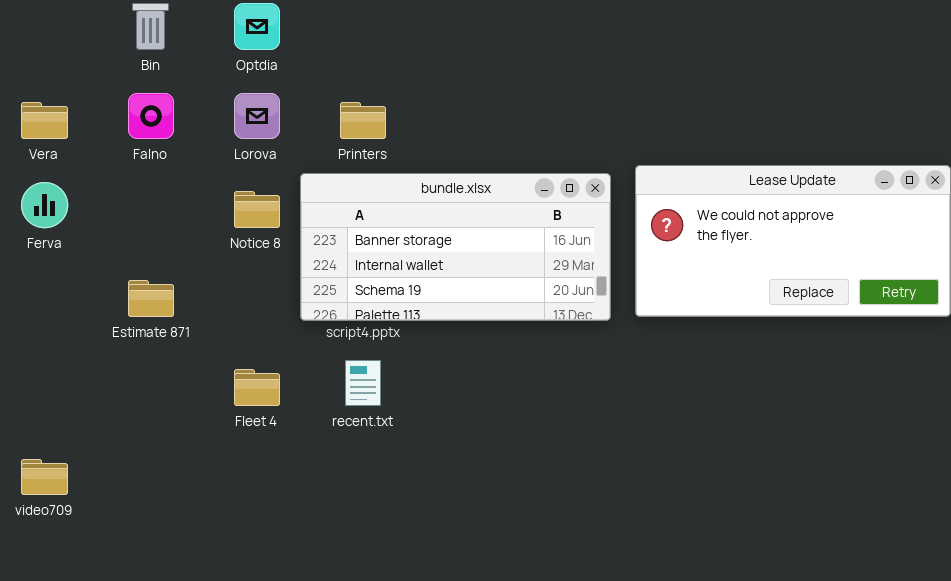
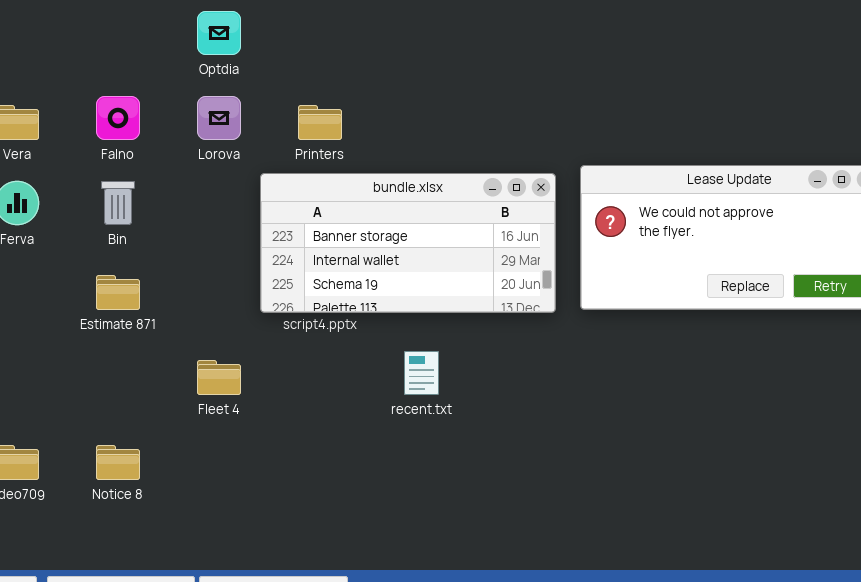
Bin: [132,3,169,50] -> [101,181,135,225], moved
Notice 8: [234,191,280,228] -> [96,445,140,480], moved
recent.txt: [345,360,381,406] -> [404,351,439,395], moved

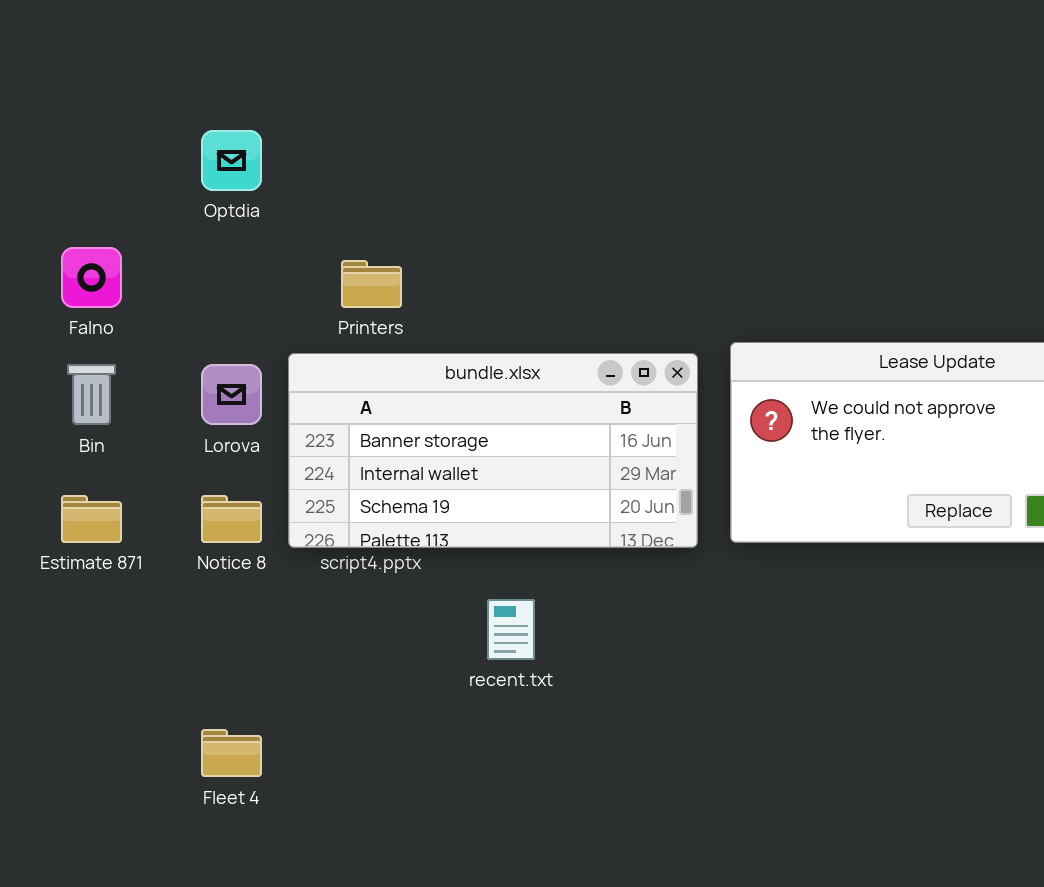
Lorova: [197,96,241,140] -> [201,364,262,425], moved
Fleet 4: [197,360,241,395] -> [201,729,262,777], moved
Notice 8: [96,445,140,480] -> [201,495,262,543], moved

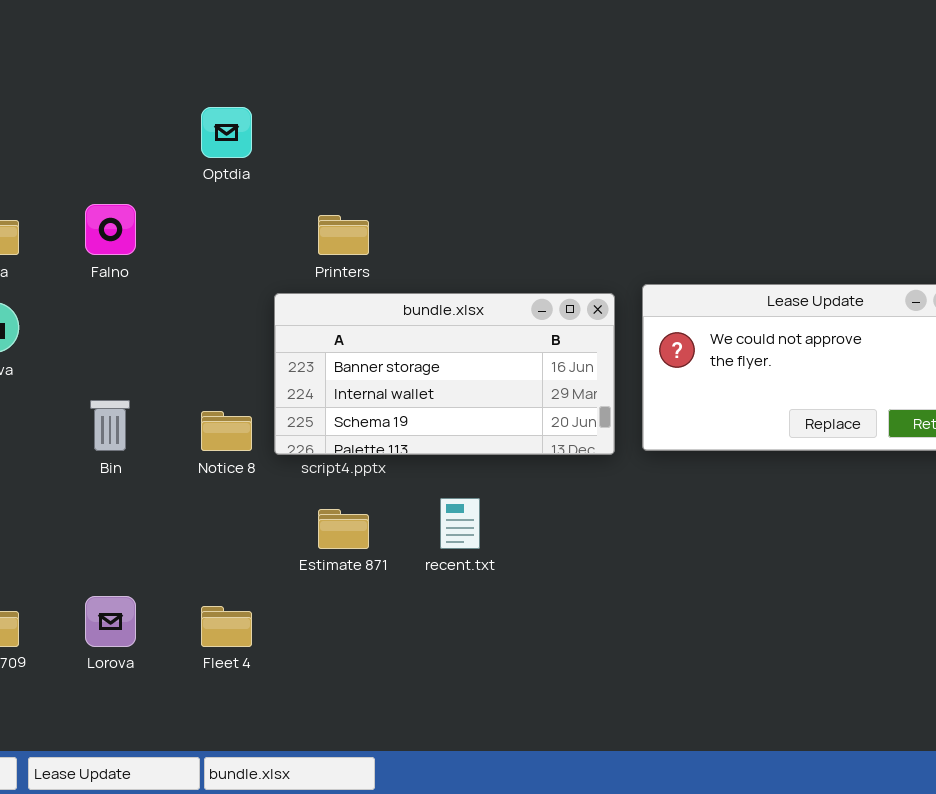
Bin: [67,364,116,425] -> [90,400,130,451], moved
Lorova: [201,364,262,425] -> [85,596,136,647], moved
Estimate 871: [61,495,122,543] -> [318,509,369,549], moved

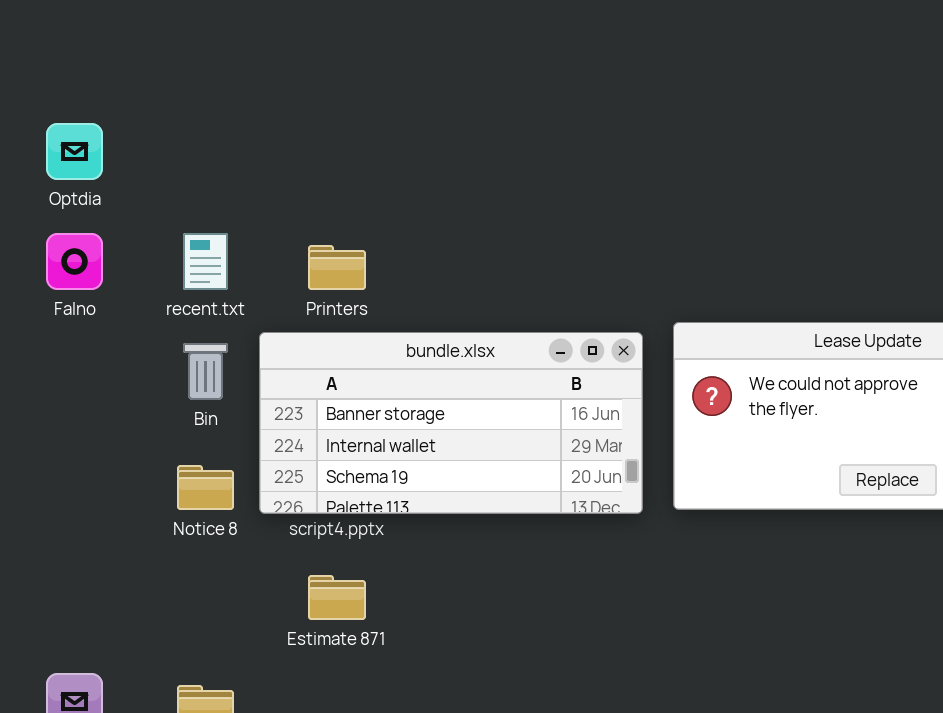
Optdia: [201,107,252,158] -> [46,123,103,180], moved
Bin: [90,400,130,451] -> [183,343,228,400], moved
recent.txt: [440,498,480,549] -> [183,233,228,290], moved

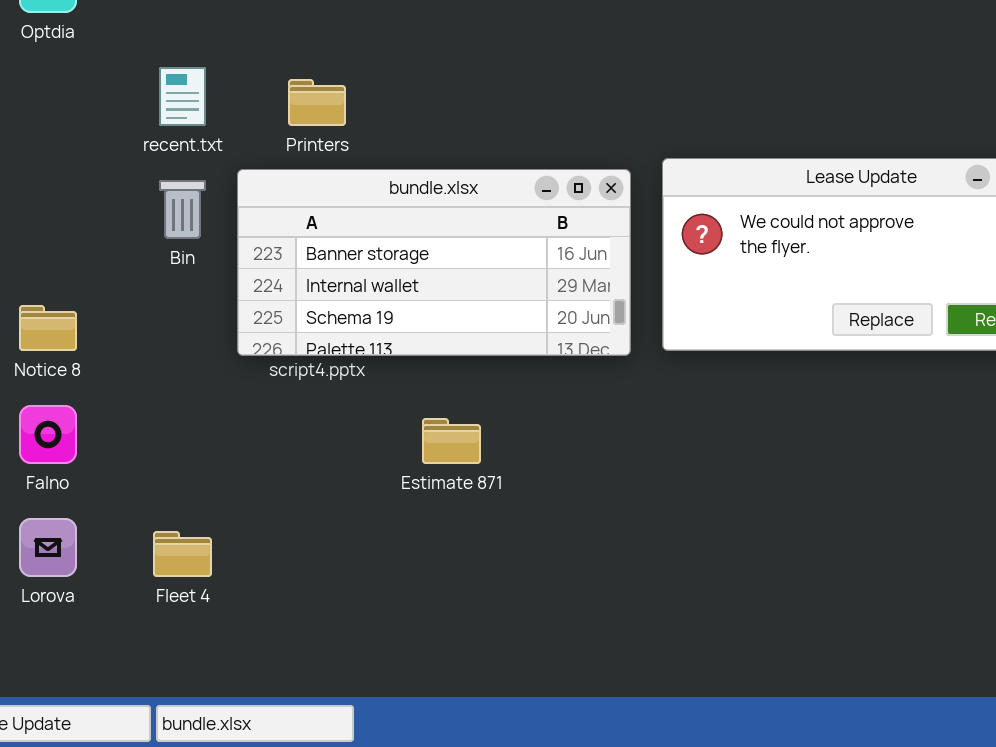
Falno: [46,233,103,290] -> [19,405,77,464], moved
Notice 8: [177,465,234,510] -> [19,305,77,351], moved
Estimate 871: [308,575,366,620] -> [422,418,481,464], moved

